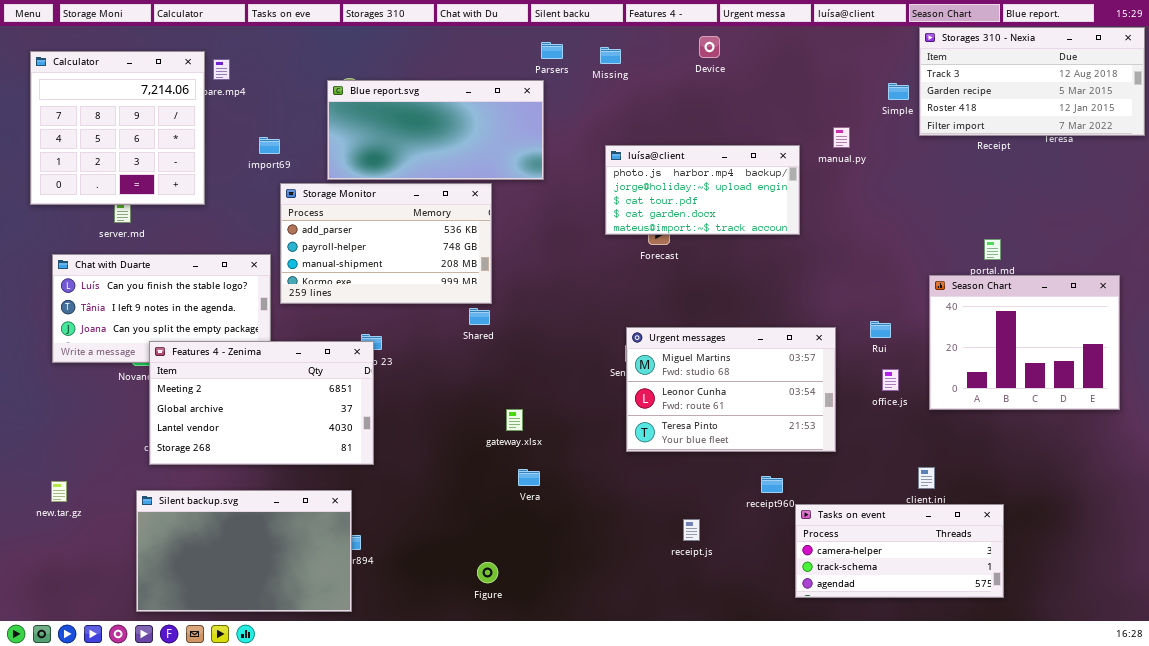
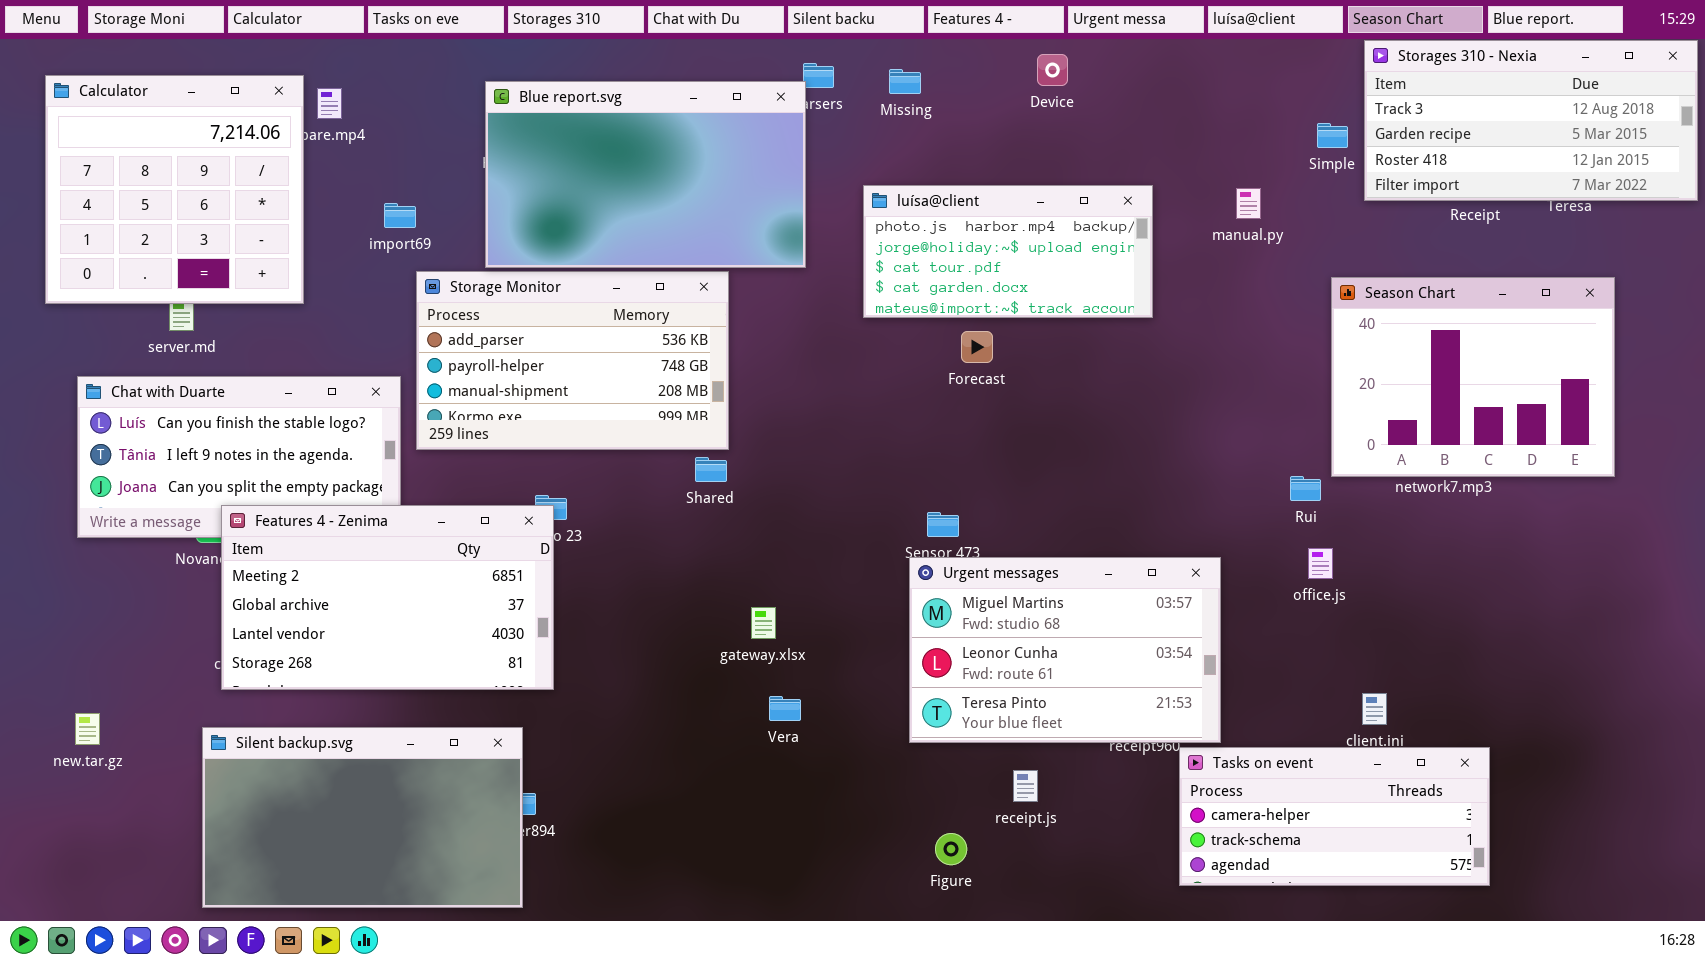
Blue report.svg: [327,80,544,180] -> [485,81,806,268], resized
luísa@client: [605,145,800,235] -> [863,185,1153,318], moved
Season Chart: [929,275,1120,410] -> [1331,277,1615,477], moved
Urgent messages: [626,327,836,452] -> [909,557,1221,743], moved
Figure: [477,562,498,583] -> [935,833,967,865], moved

